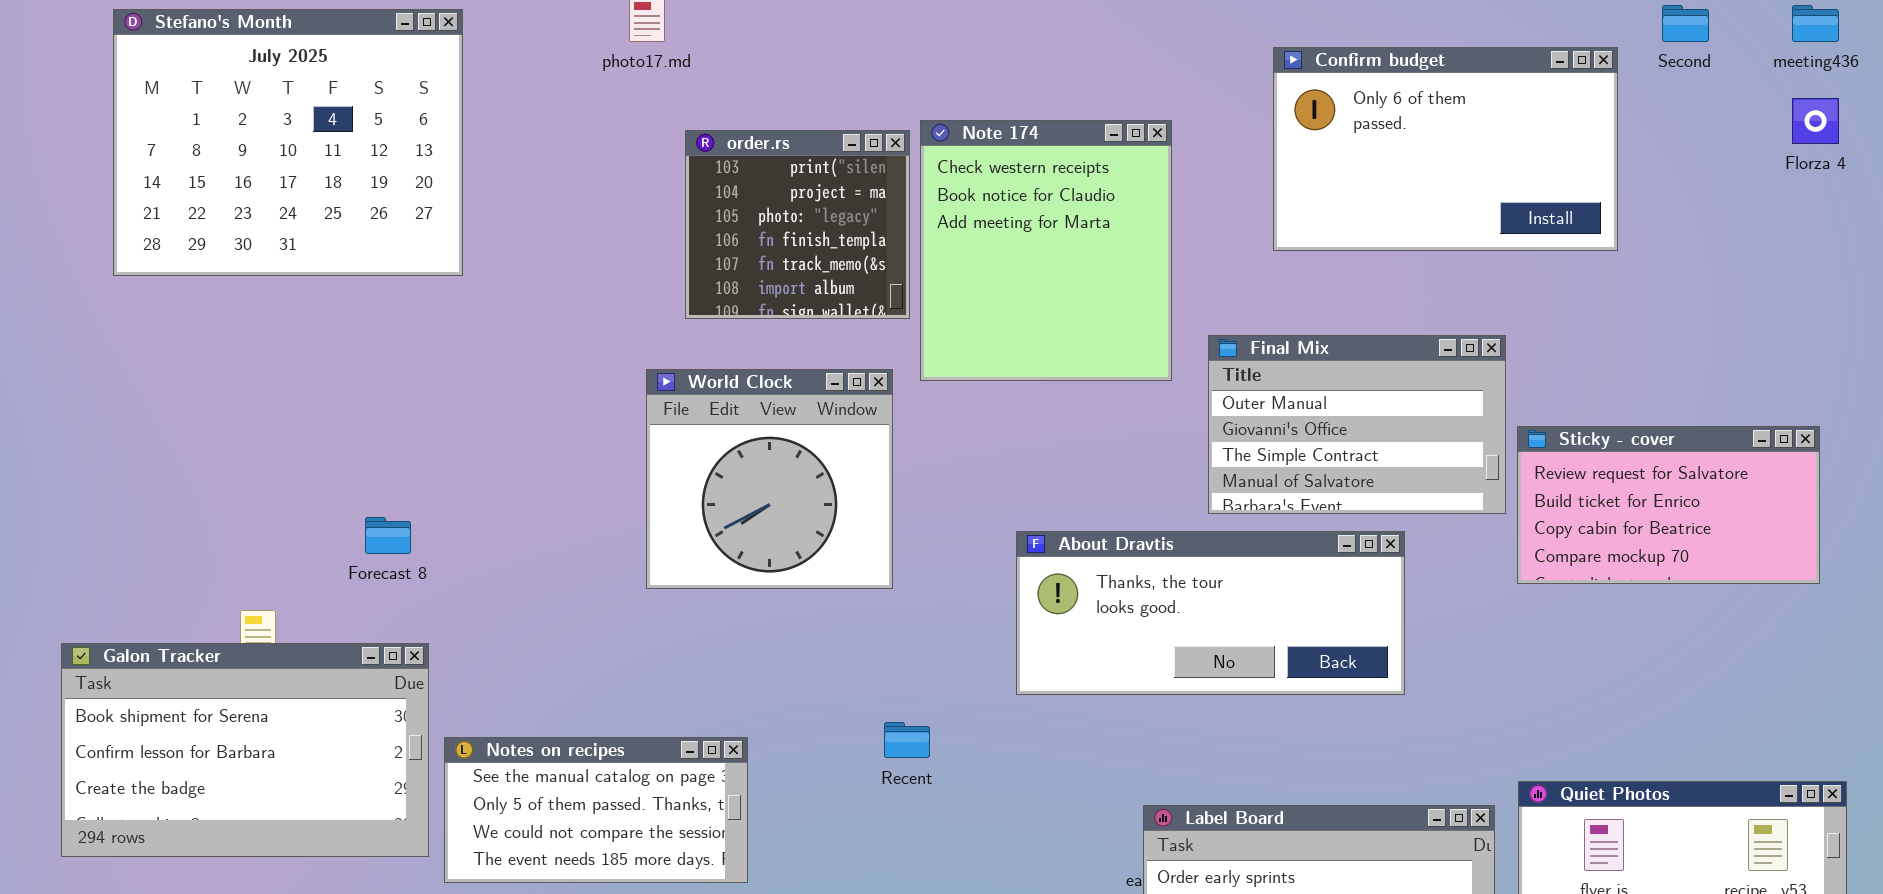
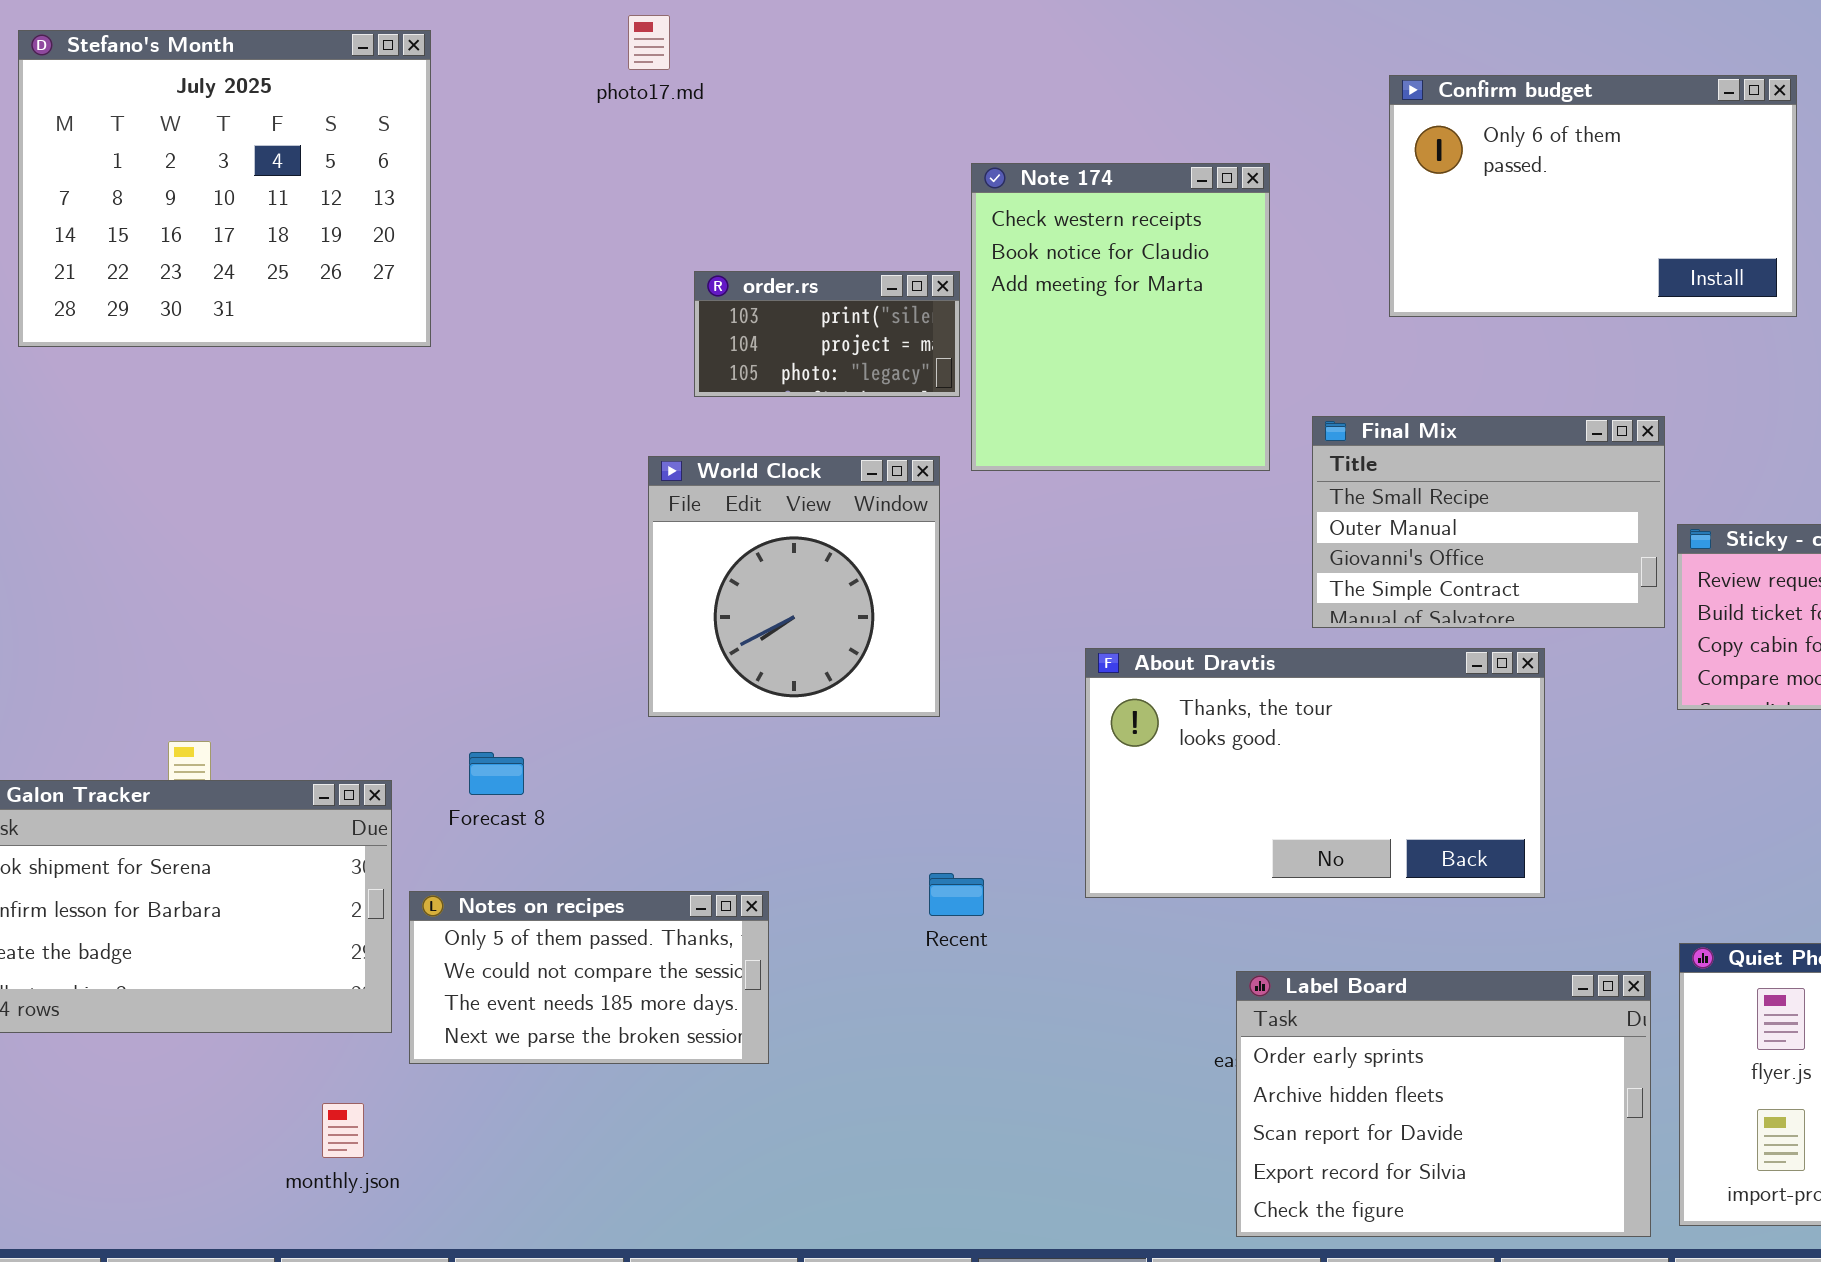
order.rs: [685,130,910,319] -> [694,271,960,397], resized
Final Mix: [1208,335,1506,514] -> [1312,416,1665,628], scrolled up 1 row
Forecast 8: [365,517,411,554] -> [469,752,524,795], moved
About Dravtis: [1016,531,1405,695] -> [1085,648,1545,898], resized
Notes on recipes: [444,737,748,883] -> [409,891,769,1064], scrolled down 1 row

